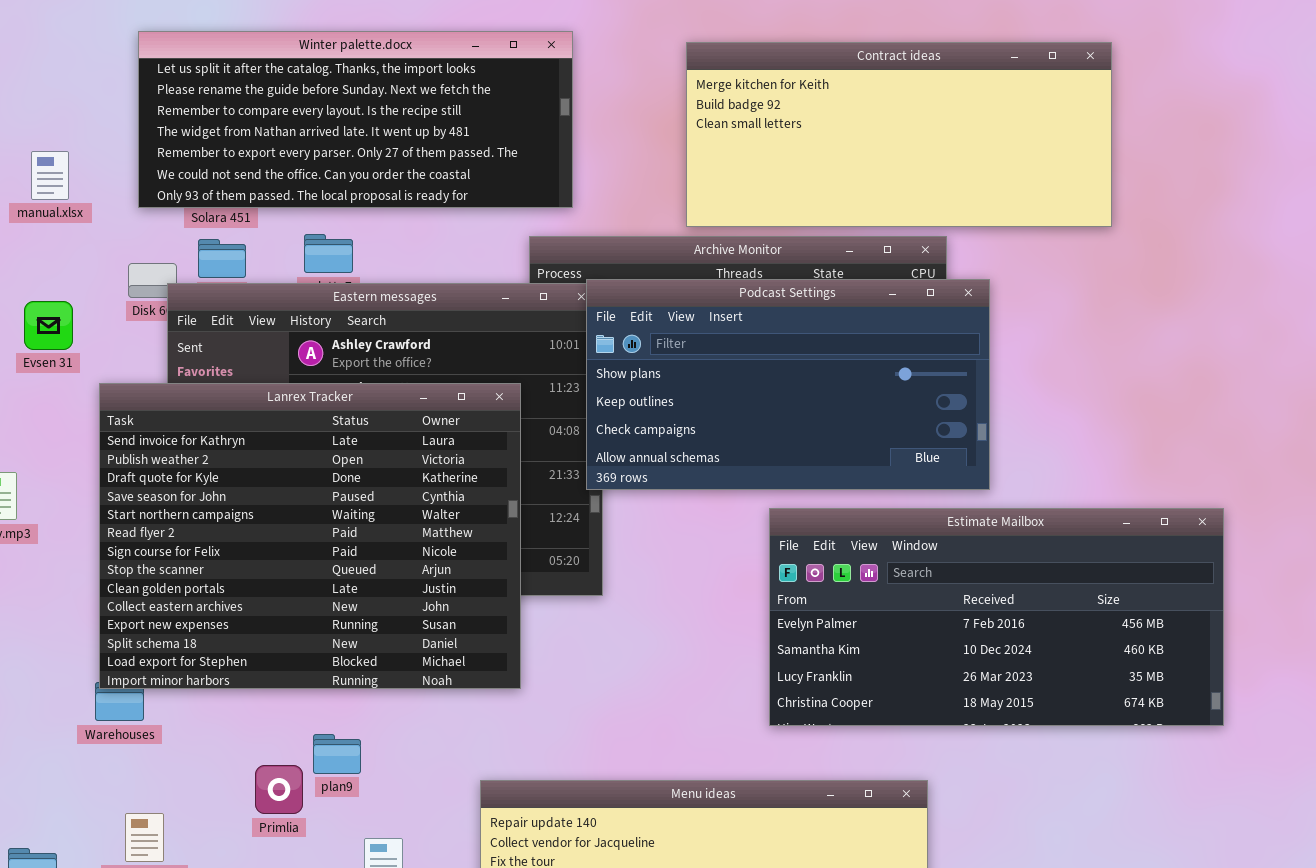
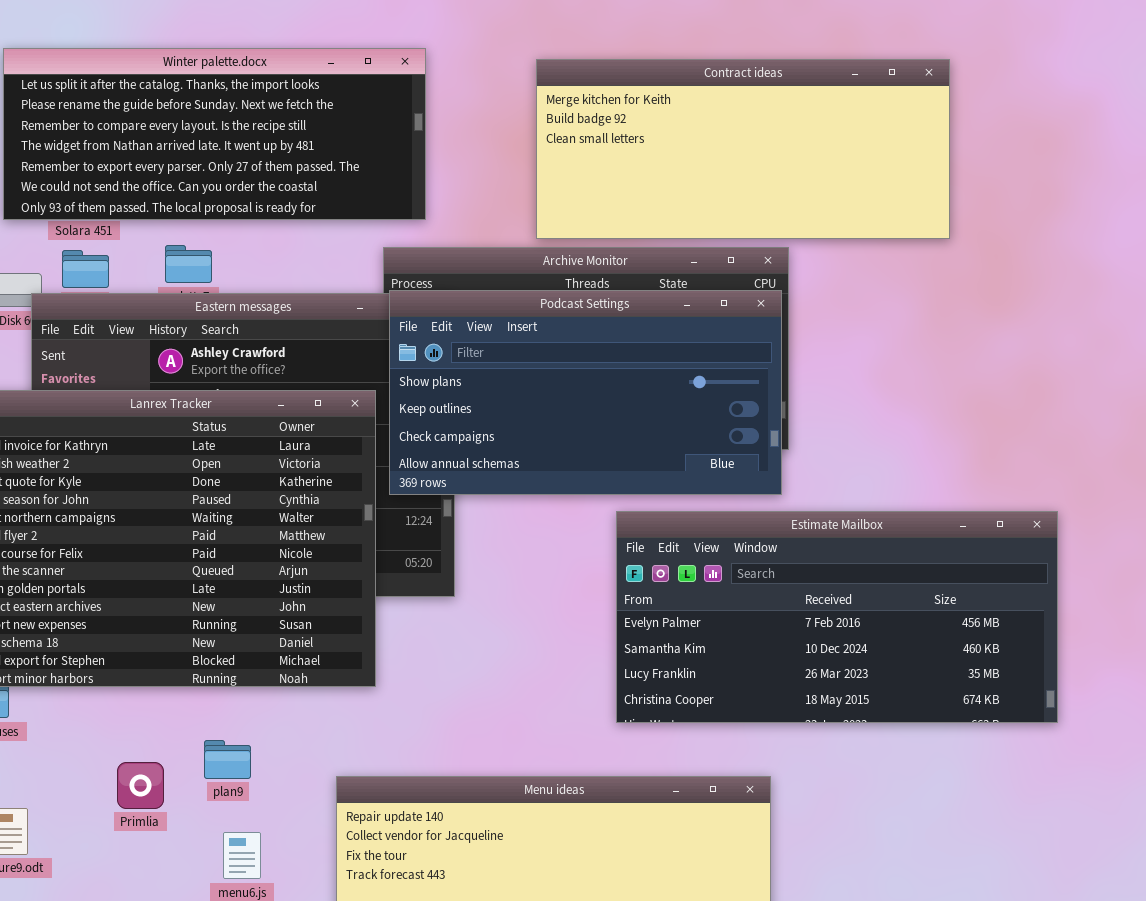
Podcast Settings: [586,279,990,490] -> [389,290,782,495], moved
plan9: [313,734,361,774] -> [204,740,251,779], moved

